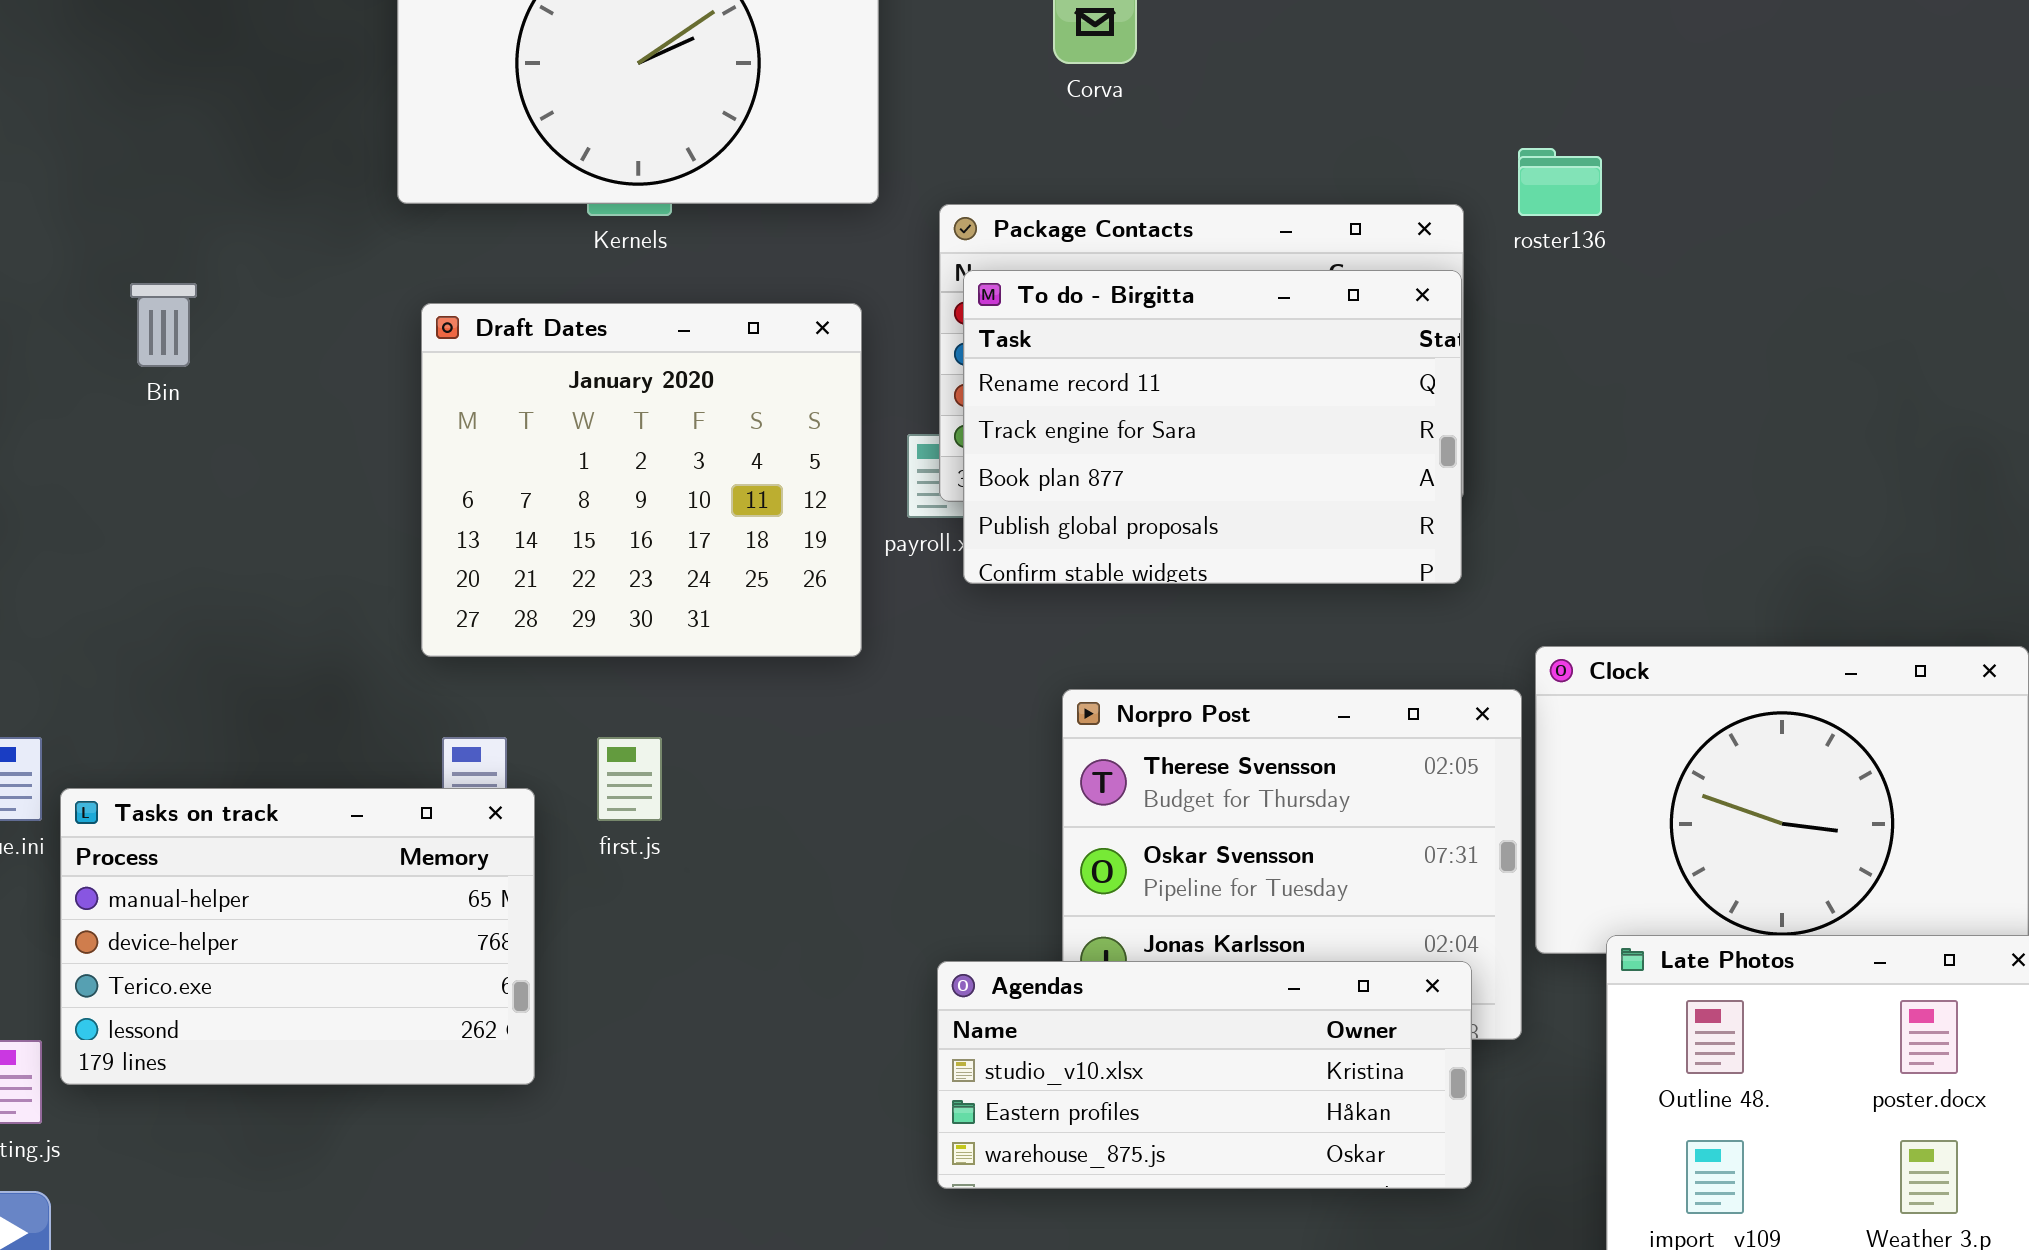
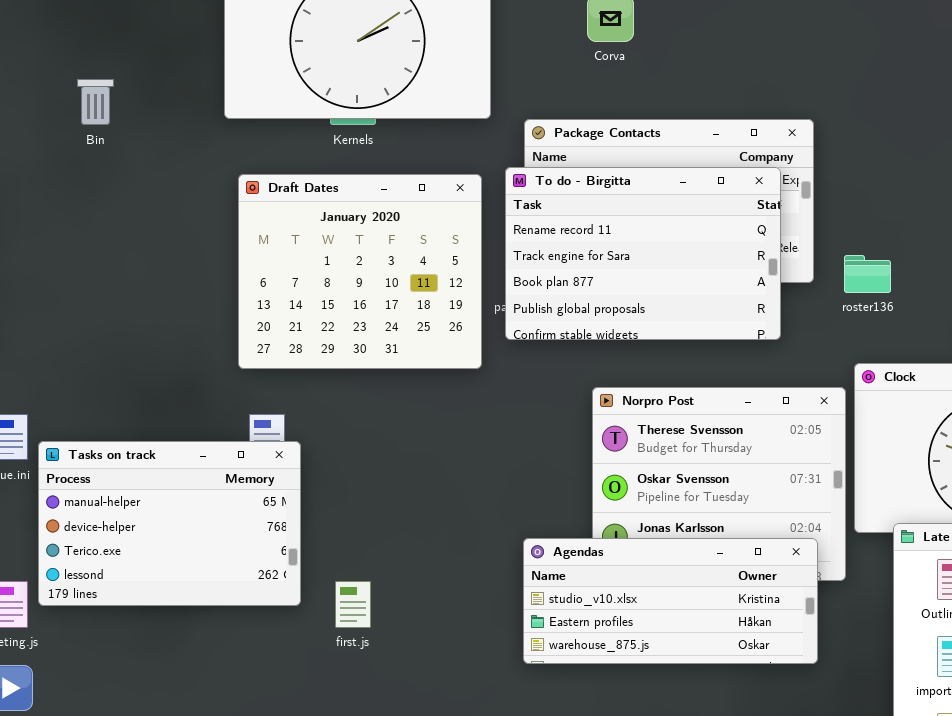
roster136: [1518,148,1602,216] -> [844,255,891,293], moved
To do - Birgitta: [963,270,1462,584] -> [505,167,781,340], moved
Bin: [130,283,197,367] -> [77,79,114,125], moved
first.js: [597,737,662,821] -> [335,581,371,628], moved

